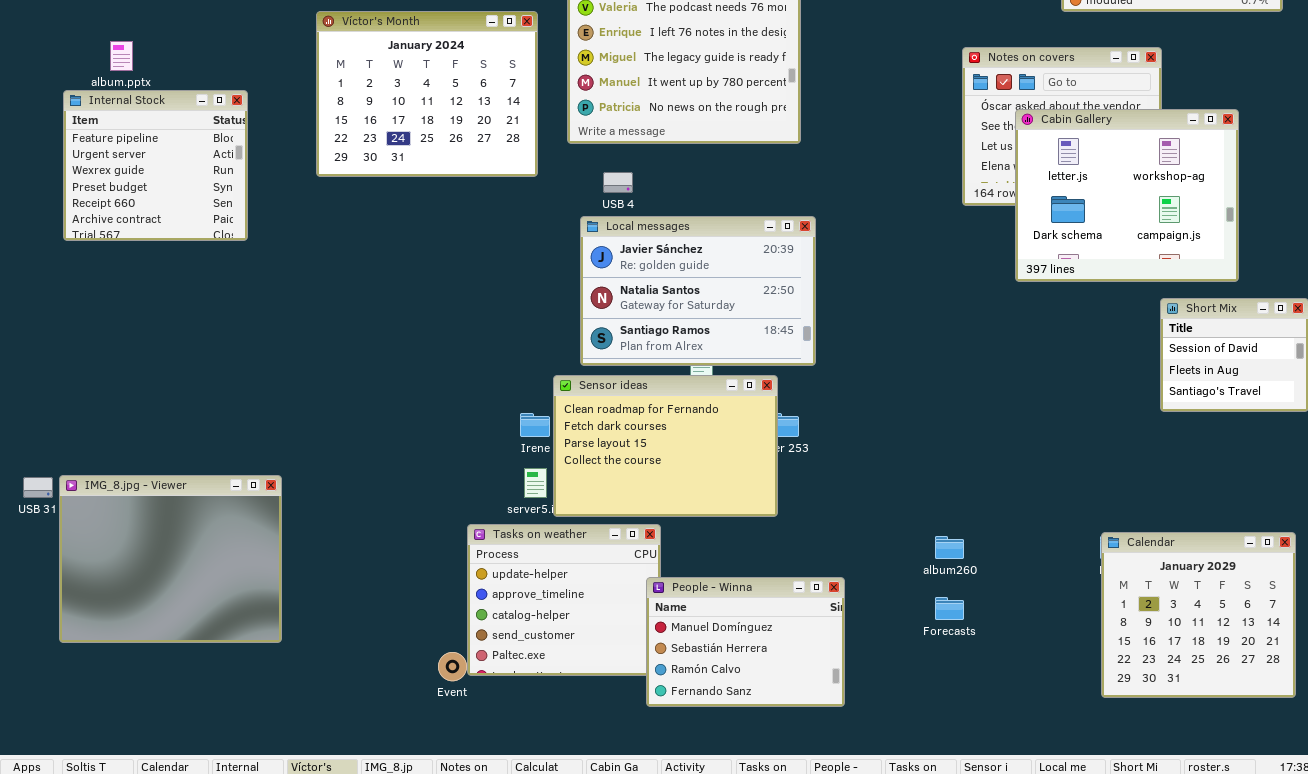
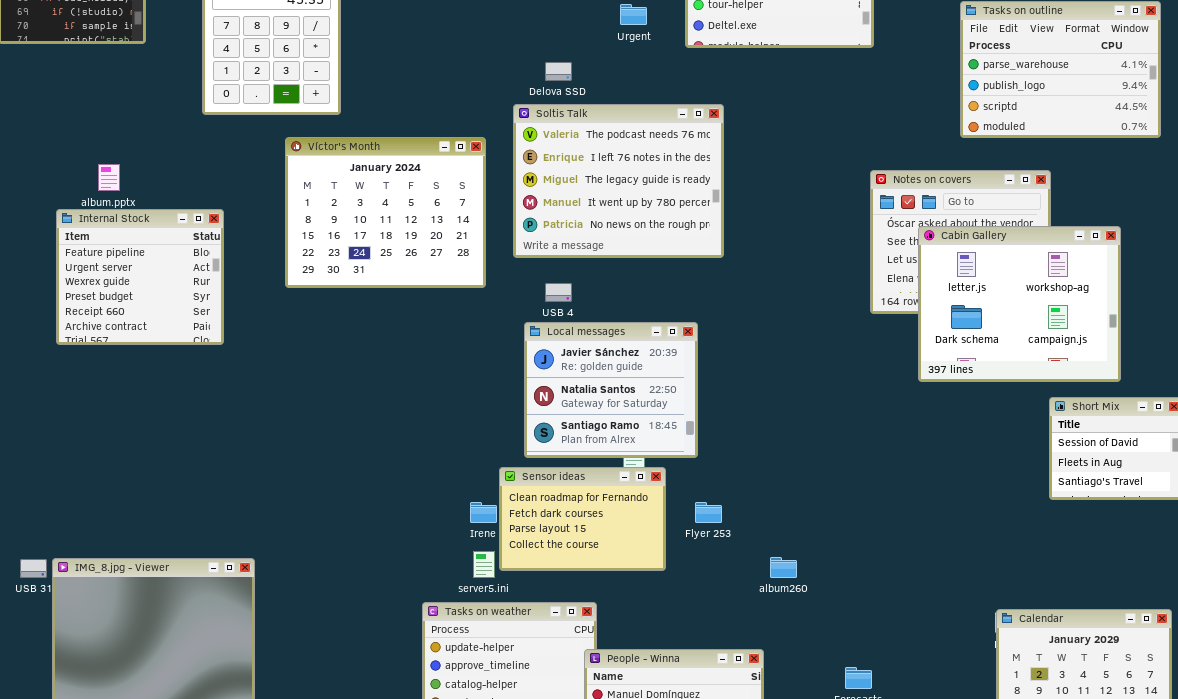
Local messages: [580,216,816,366] -> [524,322,698,458], resized
Sensor ideas: [553,375,778,517] -> [499,467,666,571], resized
album260: [935,536,964,559] -> [770,557,797,578], moved

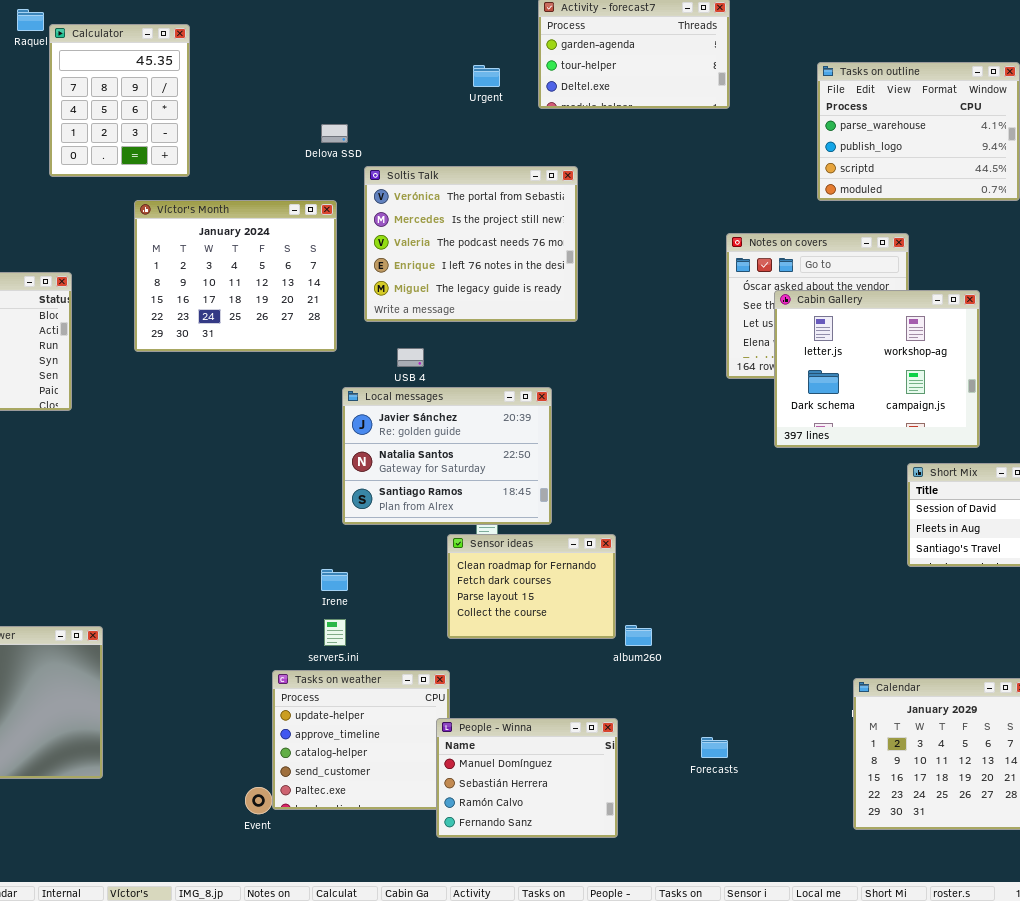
Delova SSD: [545,62,572,81] -> [321,124,348,143], moved
Soltis Talk: [513,104,724,258] -> [364,166,578,322], scrolled up 2 rows
Local messages: [524,322,698,458] -> [342,387,552,525], resized
Sensor ideas: [499,467,666,571] -> [447,534,616,639], moved

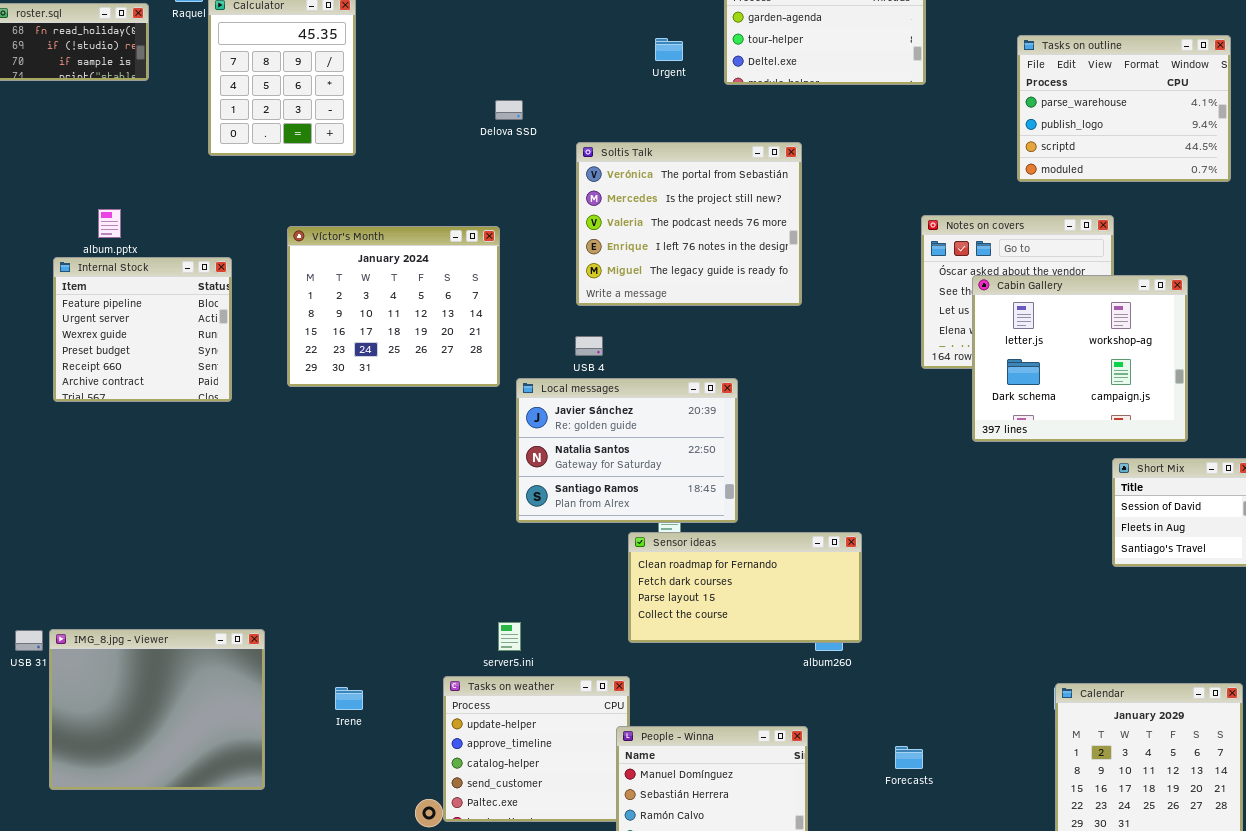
Soltis Talk: [364,166,578,322] -> [576,142,802,306], moved
Víctor's Month: [134,200,337,352] -> [287,226,500,387], moved
Sensor ideas: [447,534,616,639] -> [628,532,862,643], resized
Irene: [321,569,348,591] -> [335,687,363,710], moved

